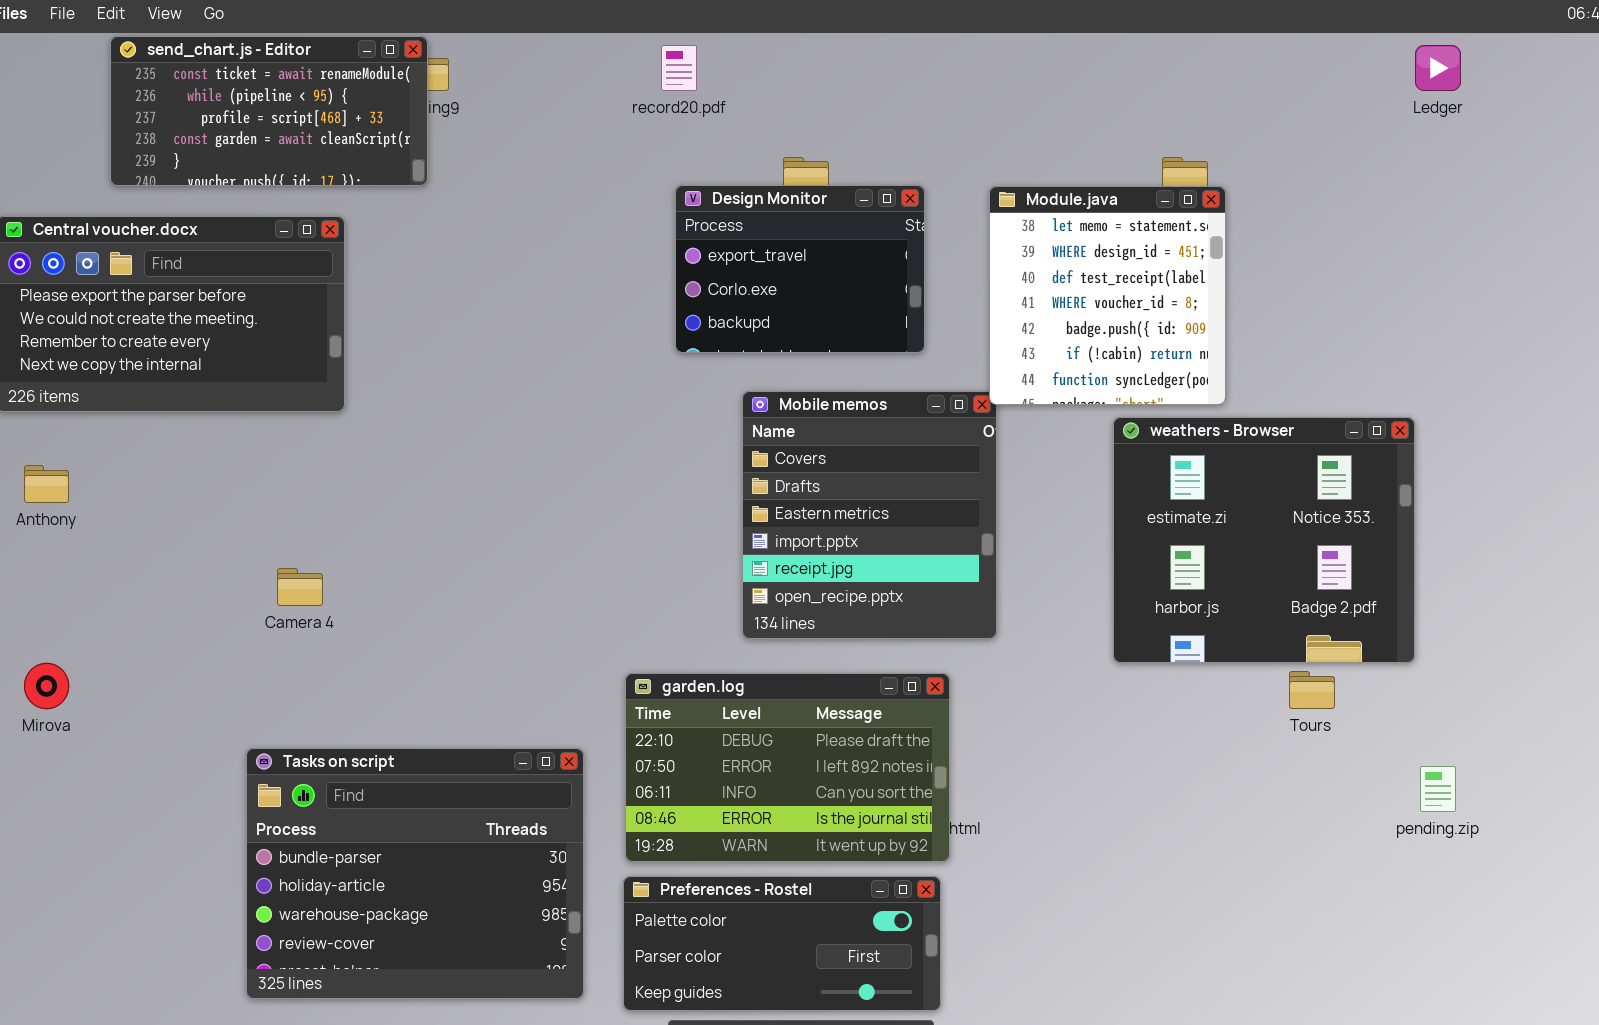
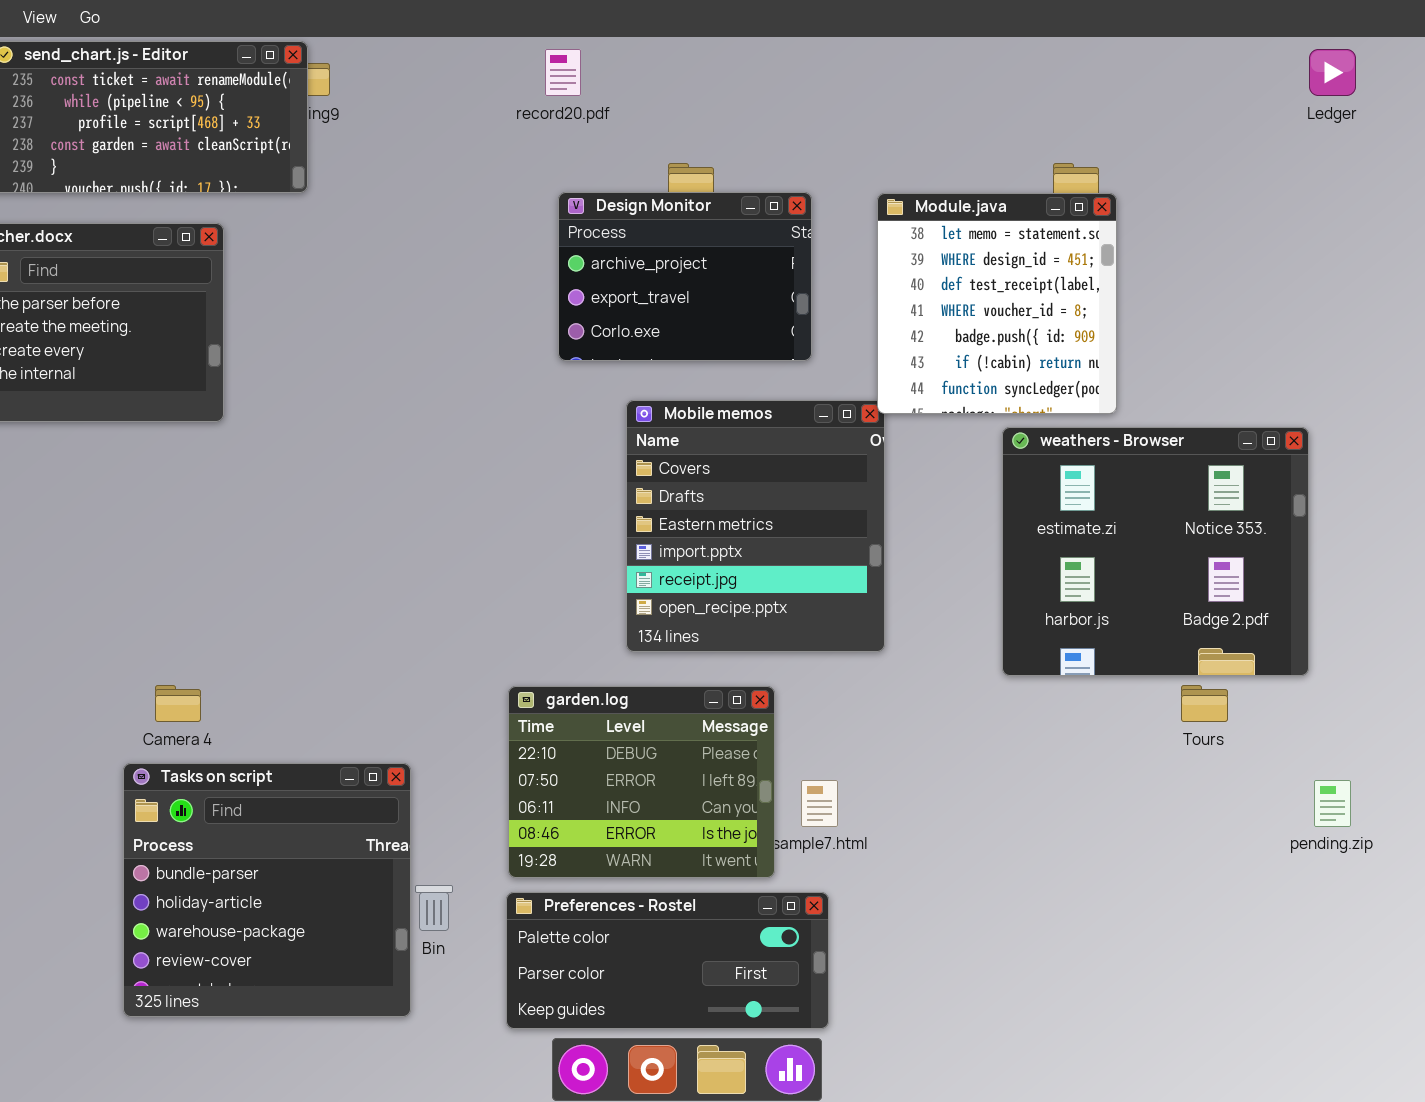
Design Monitor: [675,185,925,353] -> [558,192,812,361], scrolled up 1 row
Camera 4: [277,568,323,606] -> [155,685,201,722], moved
garden.log: [625,673,950,862] -> [508,686,775,878], resized
Tasks on script: [246,748,584,999] -> [123,763,411,1017], resized

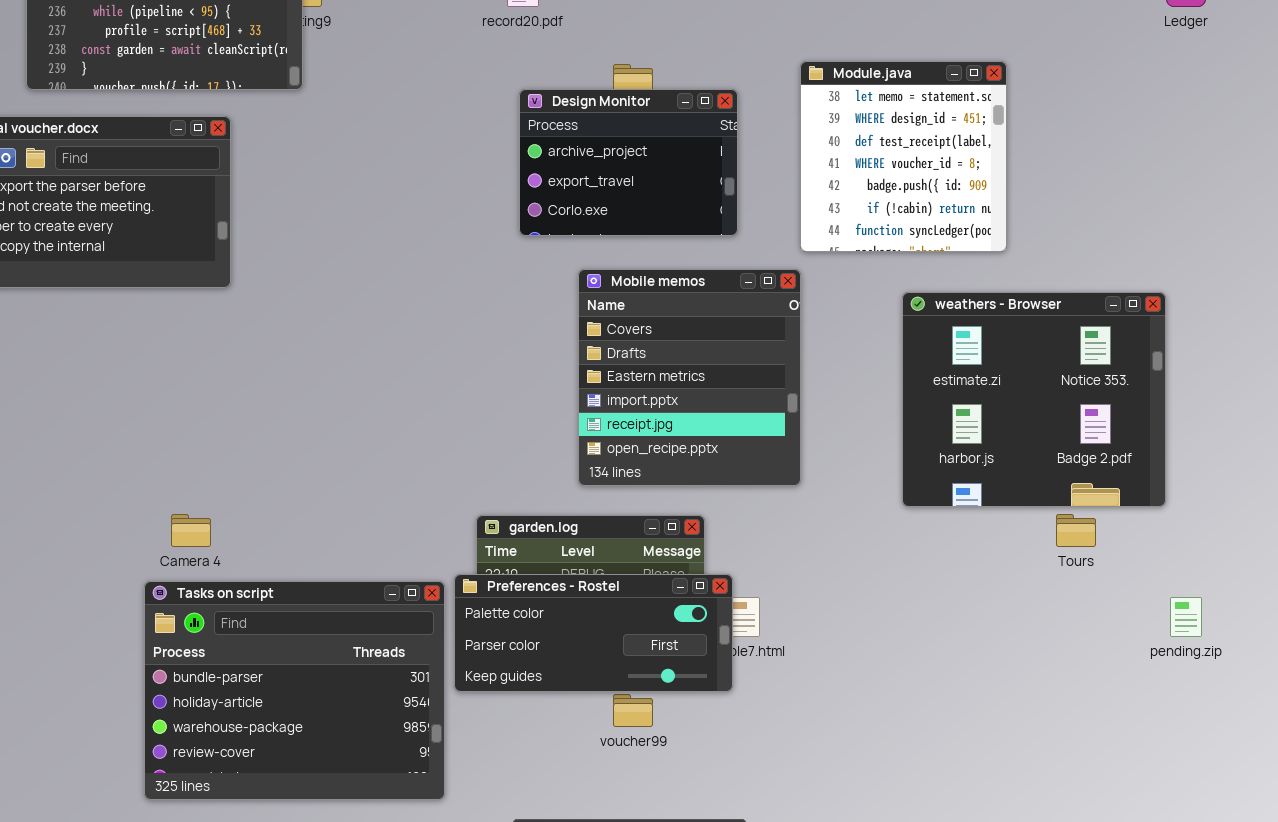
Module.java: [877,193,1117,414] -> [800,61,1007,252], moved
Tasks on script: [123,763,411,1017] -> [144,581,445,800], resized
Preferences - Rostel: [506,892,829,1029] -> [454,574,733,692], moved

